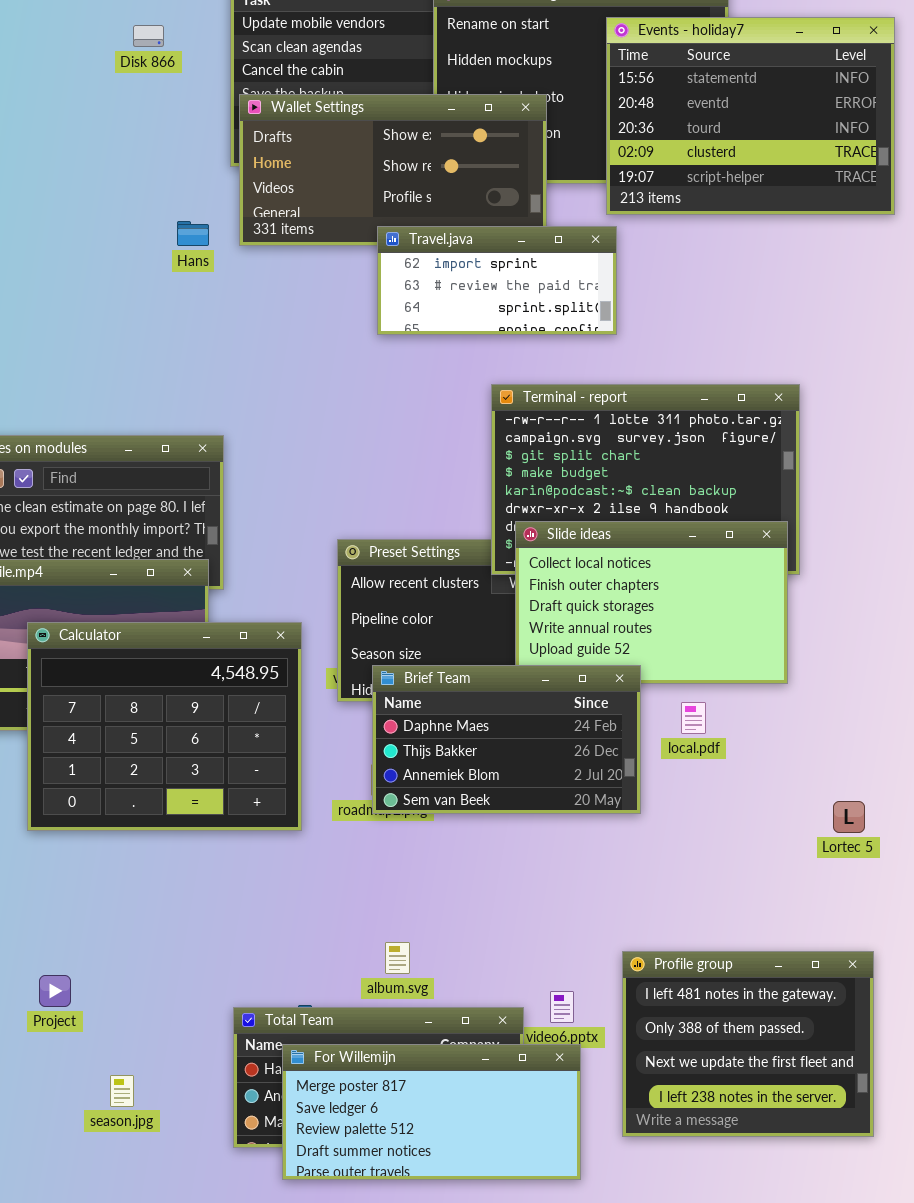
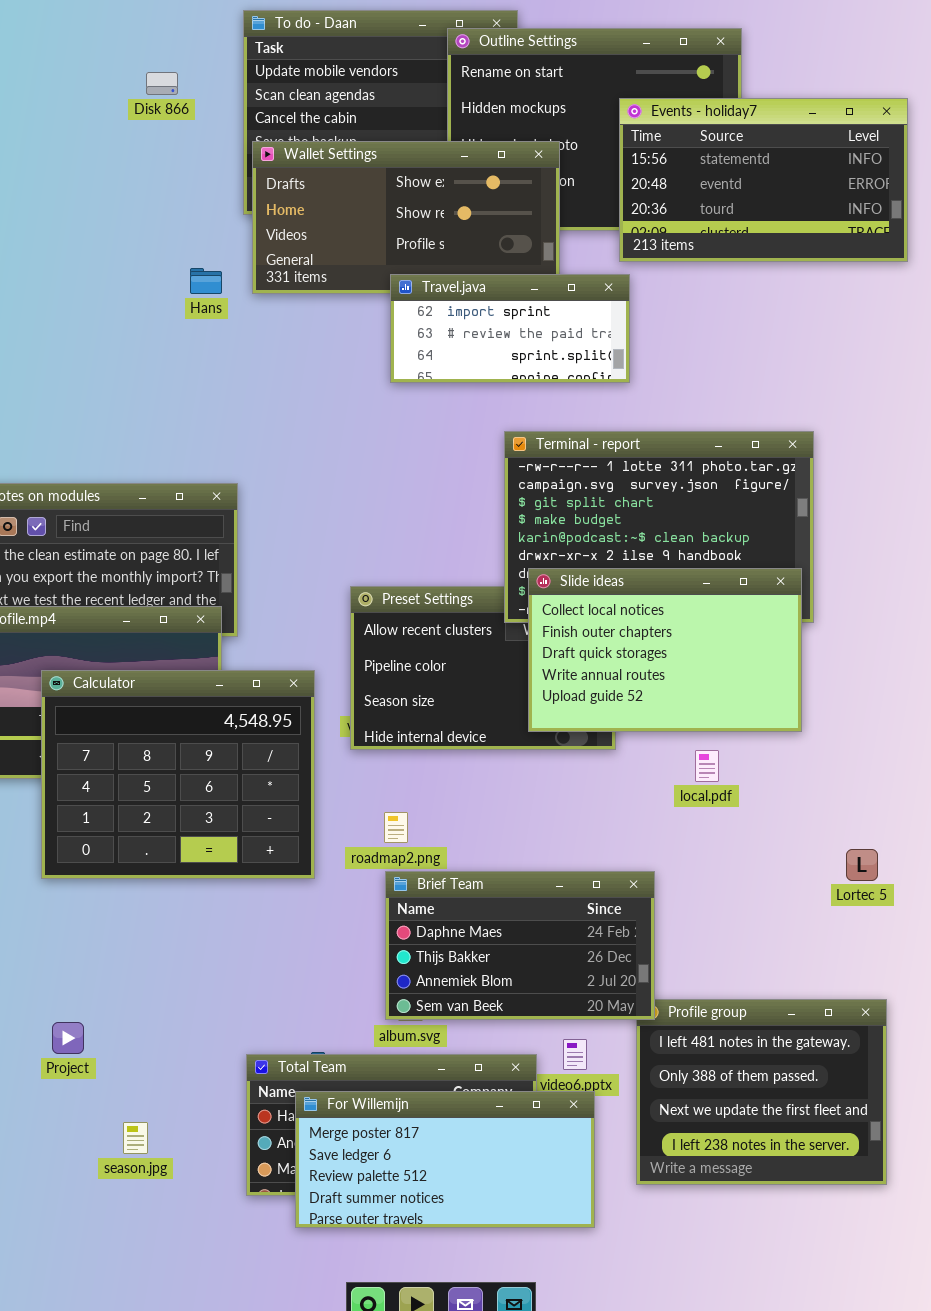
Events - holiday7: [606,17,895,215] -> [619,98,908,262], resized
Brief Team: [372,665,641,814] -> [385,871,655,1020], moved

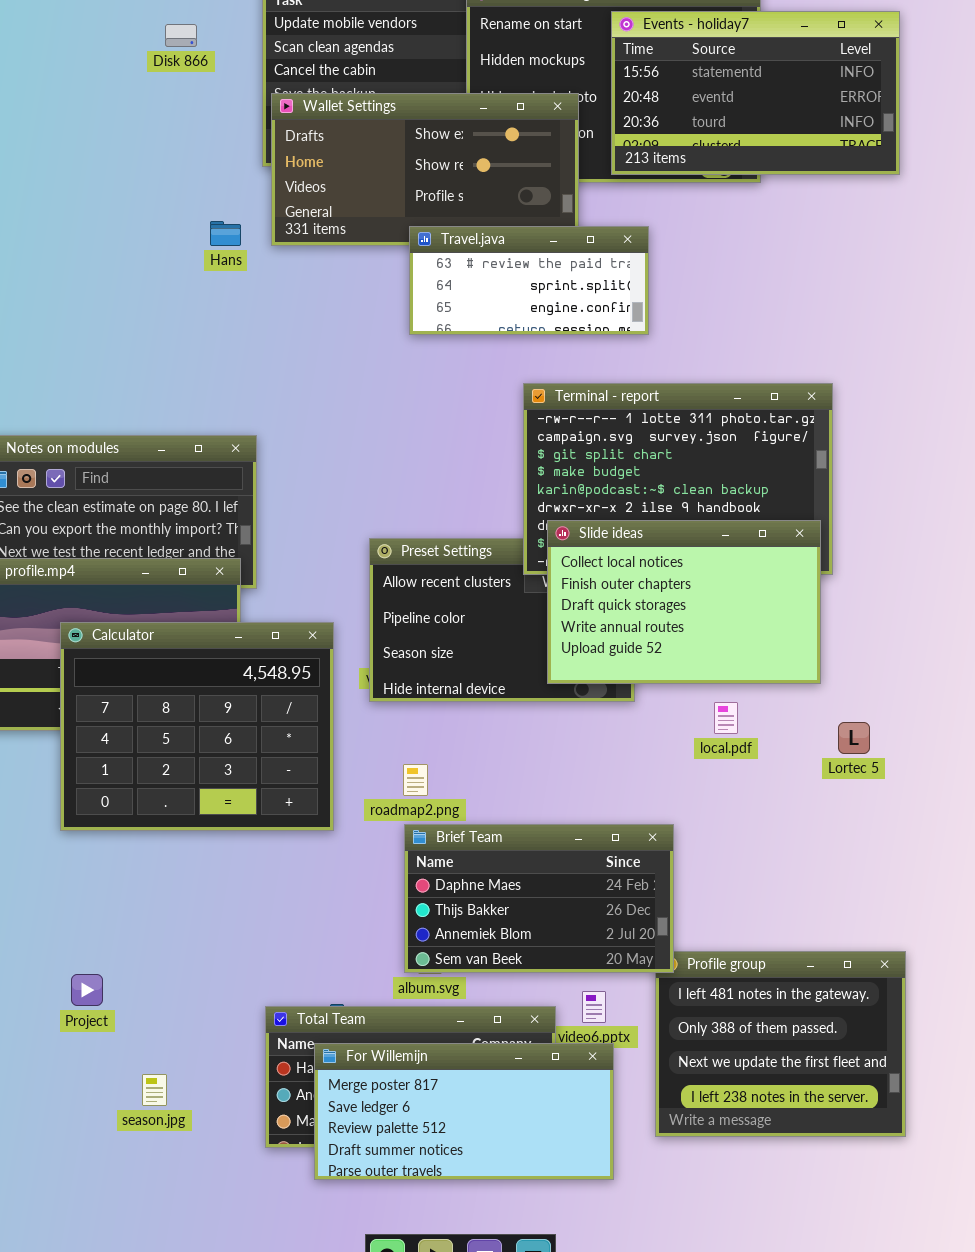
Events - holiday7: [619,98,908,262] -> [611,11,900,175], moved
Travel.java: [390,274,630,383] -> [409,226,649,335], scrolled down 1 row
Lortec 5: [846,849,878,881] -> [838,722,870,754], moved

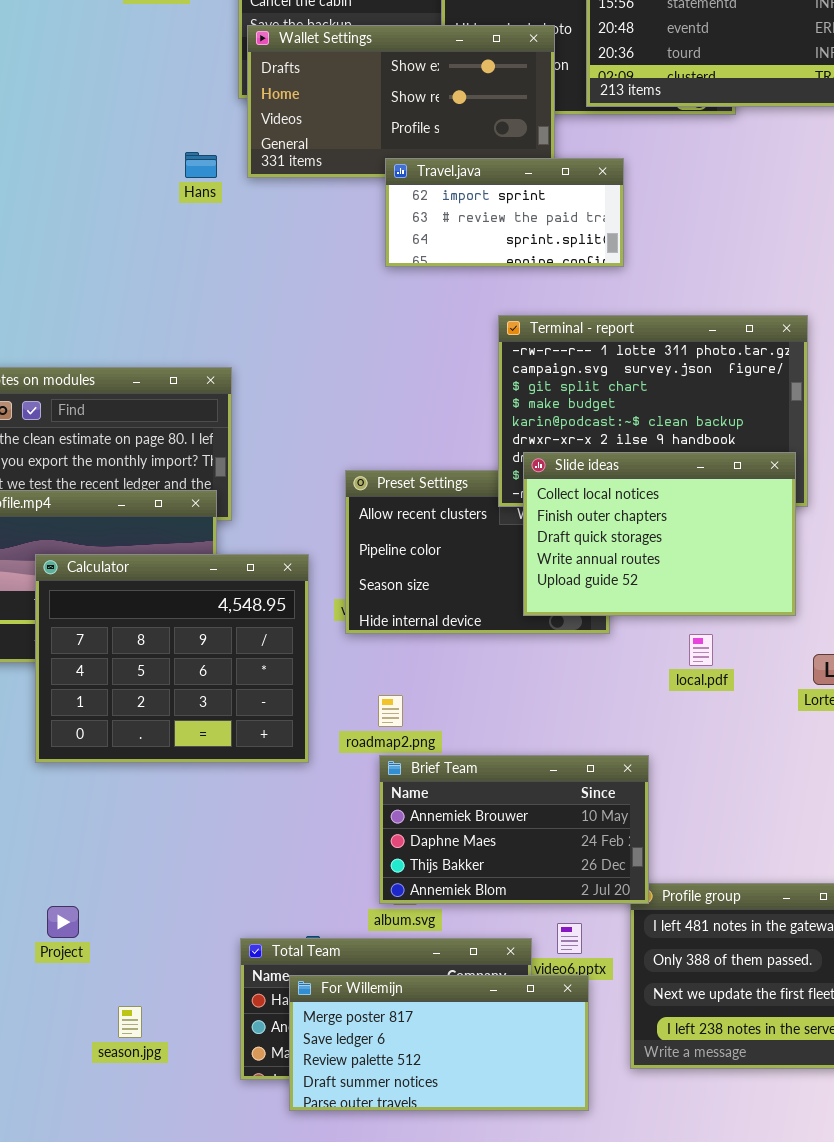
Travel.java: [409,226,649,335] -> [385,158,624,267], scrolled up 1 row
Brief Team: [404,824,674,973] -> [379,755,649,904], scrolled up 1 row

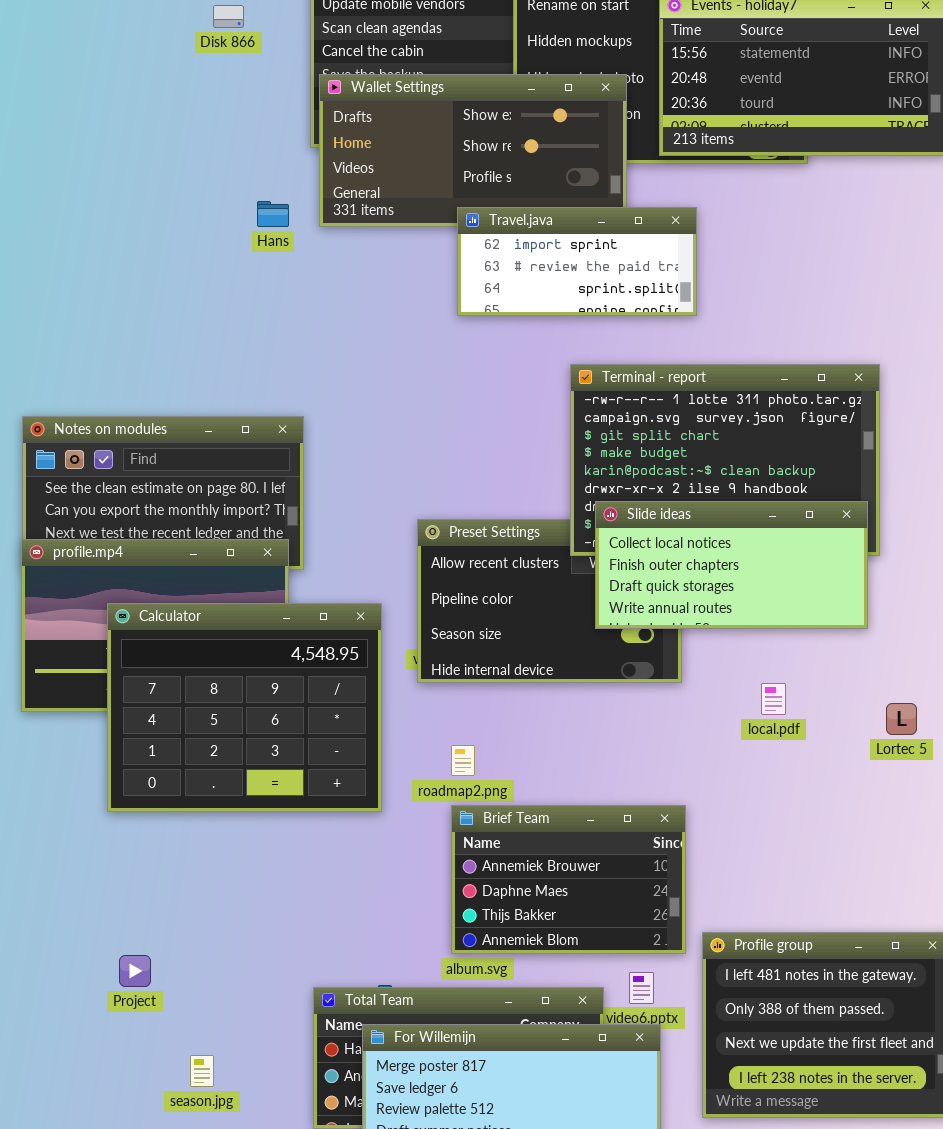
Slide ideas: [523,452,796,616] -> [595,501,868,629], resized
Brief Team: [379,755,649,904] -> [451,805,686,954], resized

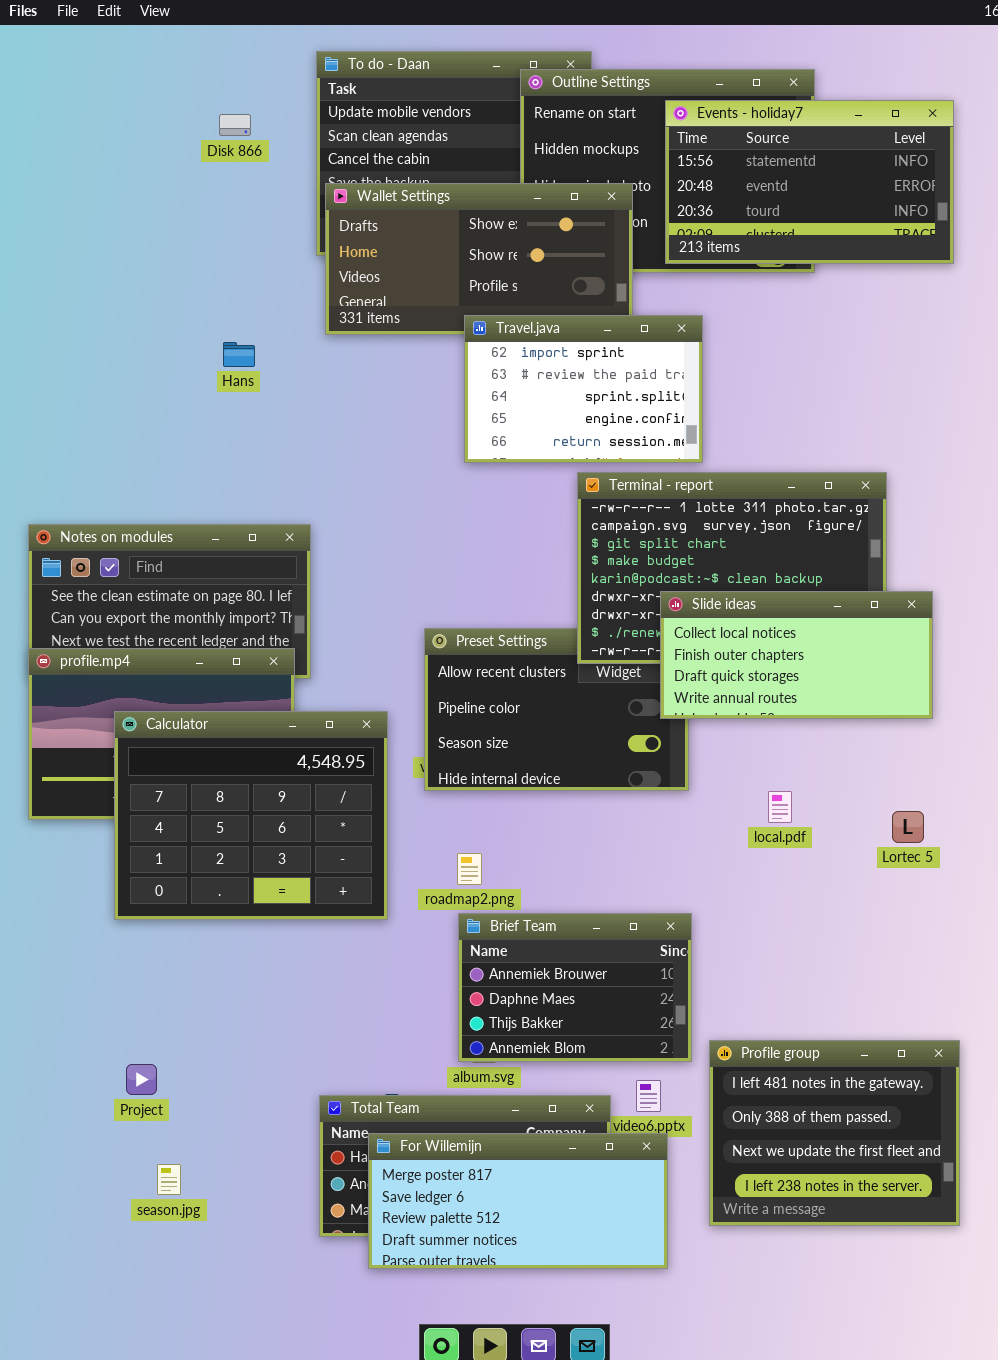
Hans: [257,201,289,227] -> [223,342,255,367], moved
Travel.java: [457,207,697,316] -> [464,315,703,463], resized
Slide ideas: [595,501,868,629] -> [660,591,933,719], moved
season.jpg: [190,1055,214,1087] -> [157,1164,181,1195], moved

